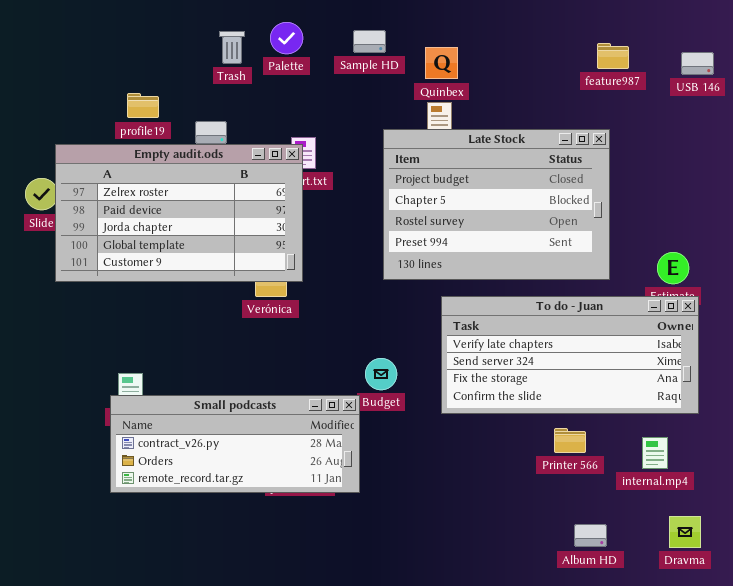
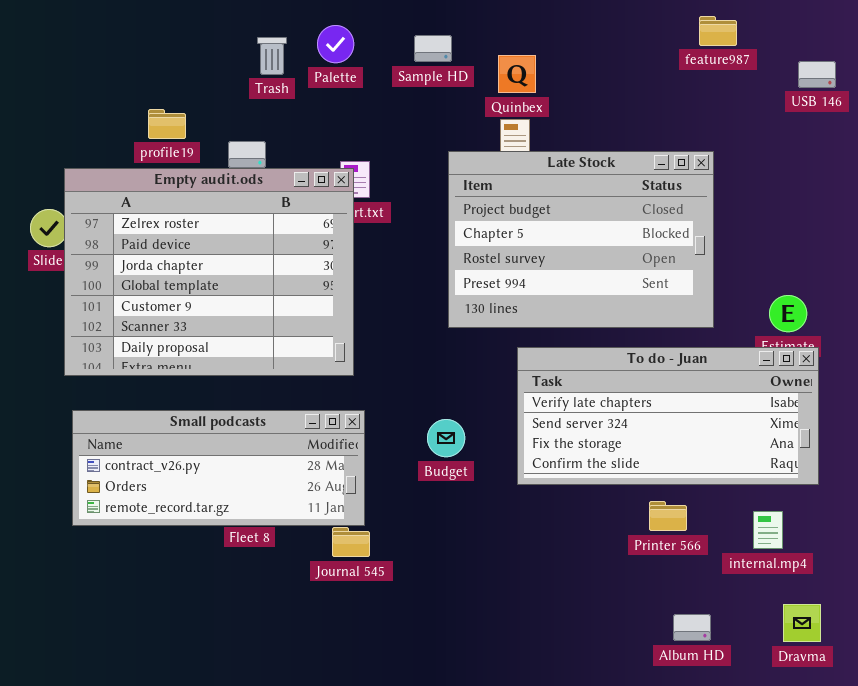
feature987: [597,43,629,69] -> [699,16,737,46], moved
Empty audit.ods: [55,144,303,282] -> [64,168,354,376], resized
Small podcasts: [110,395,360,493] -> [72,410,365,526], moved

